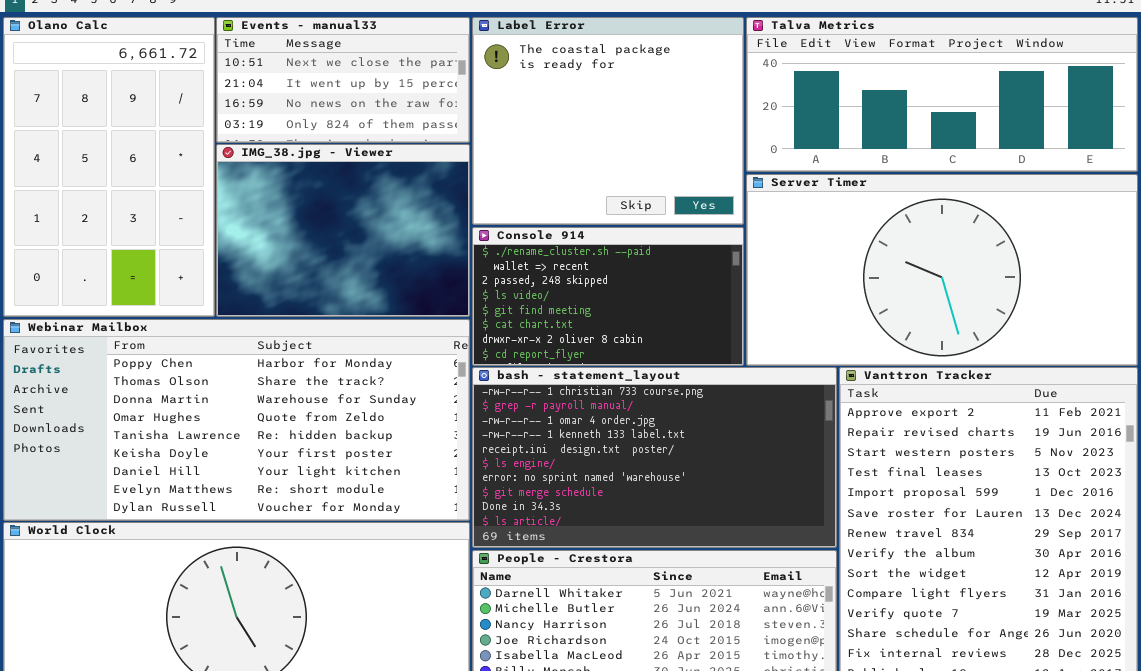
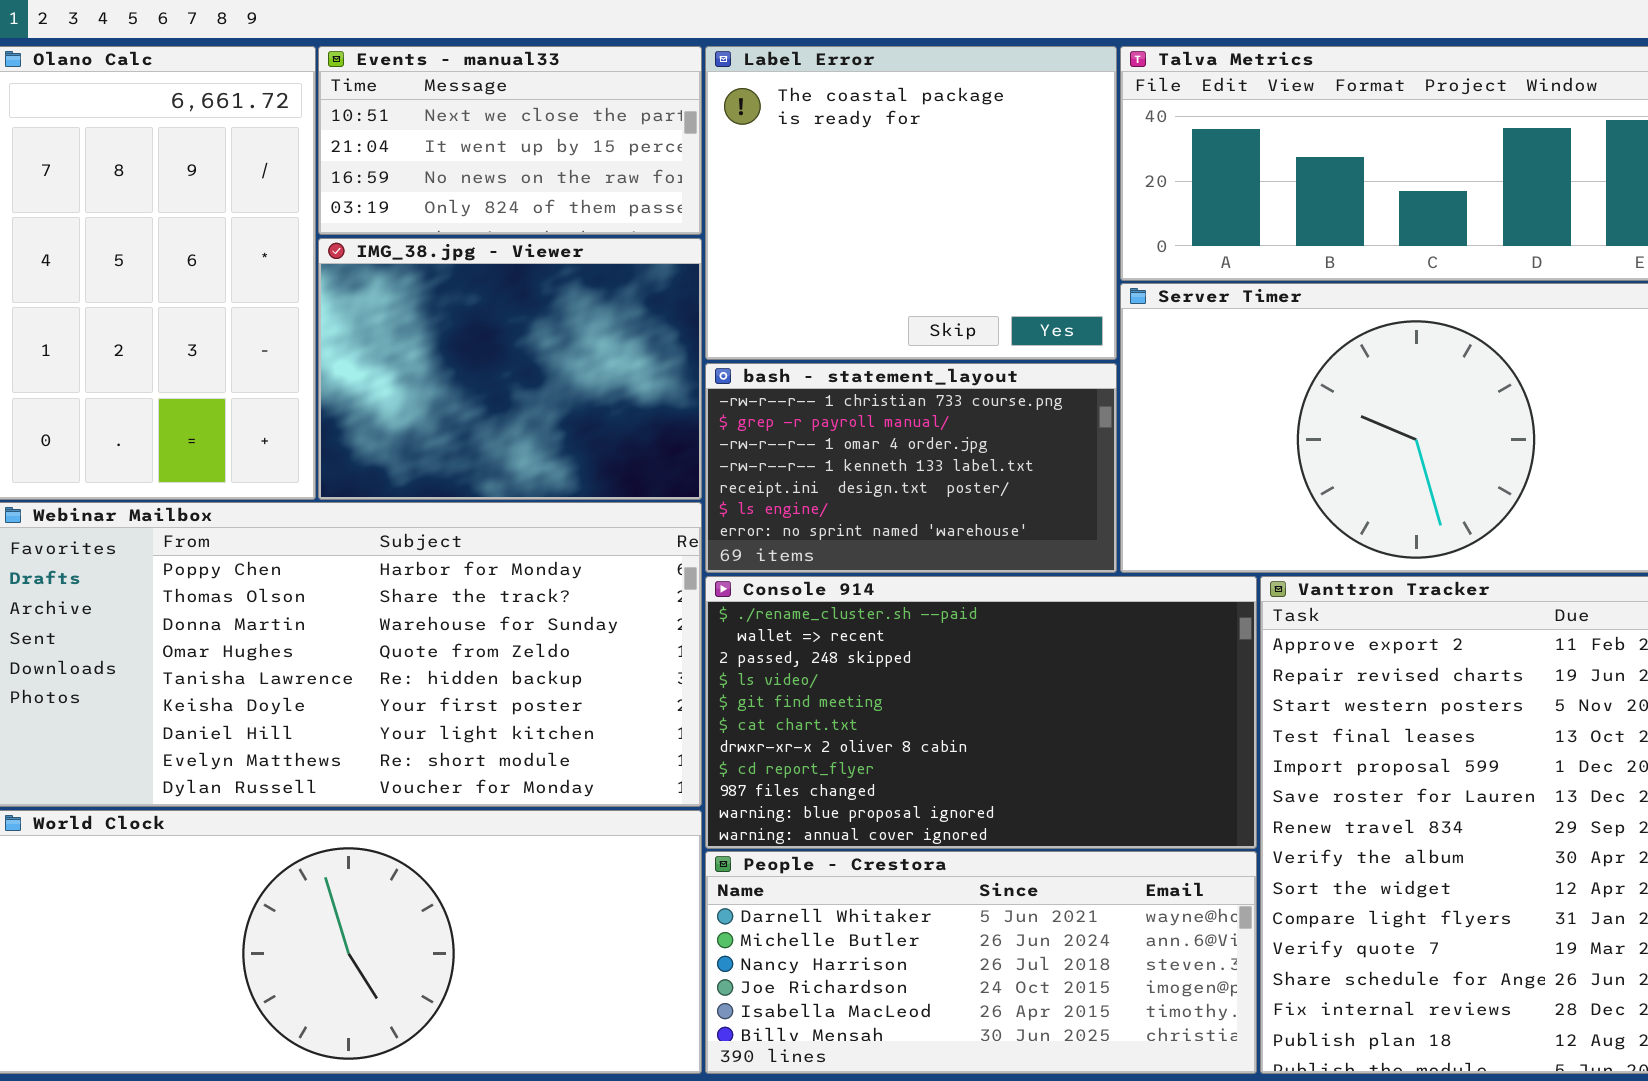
Console 914: [472,227,744,366] -> [705,576,1257,849], moved, resized
bash - statement_layout: [472,367,837,548] -> [705,363,1117,573], moved, resized

